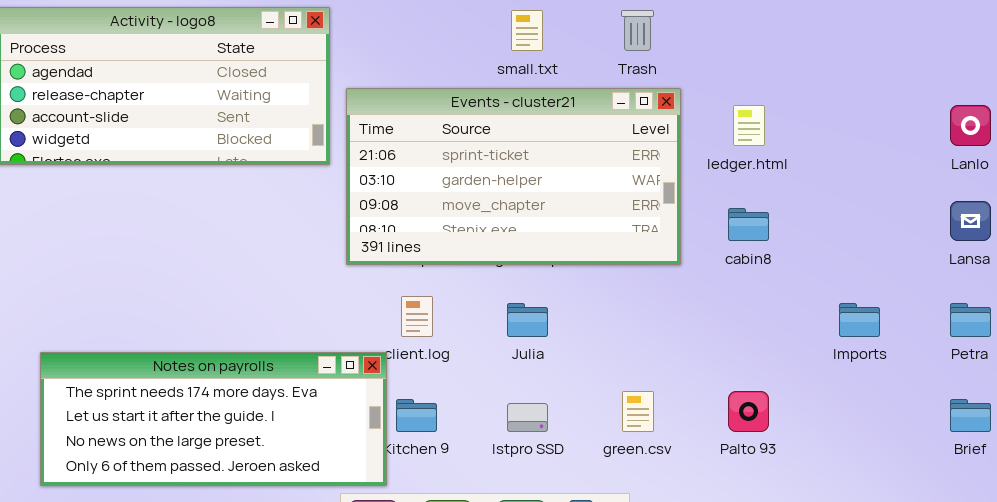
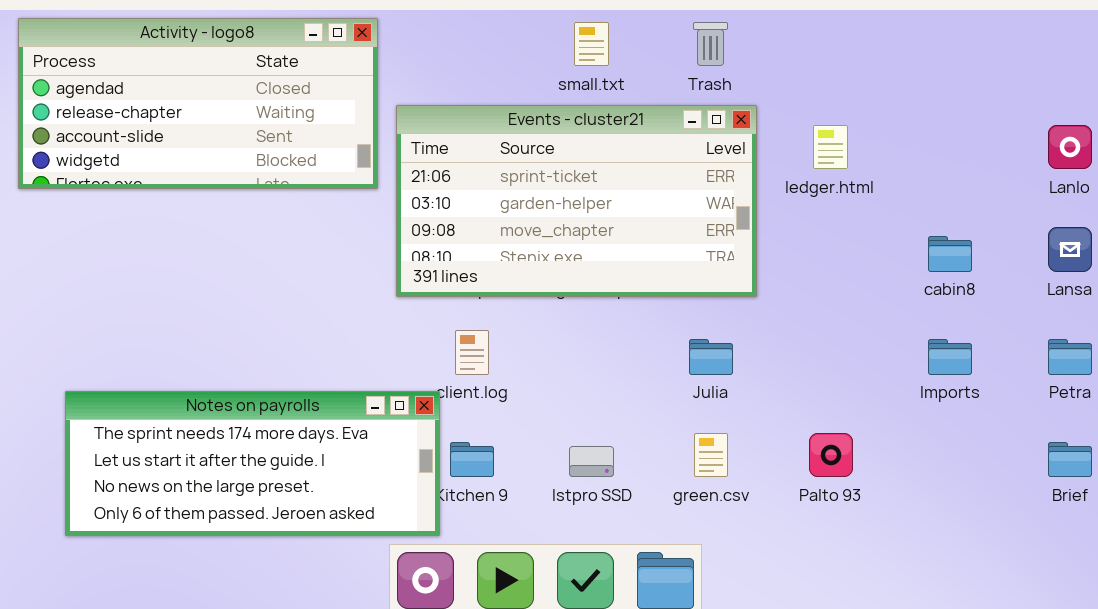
cabin8: [728,208,769,241] -> [928,236,972,272], moved
Julia: [507,303,548,337] -> [689,339,733,375], moved

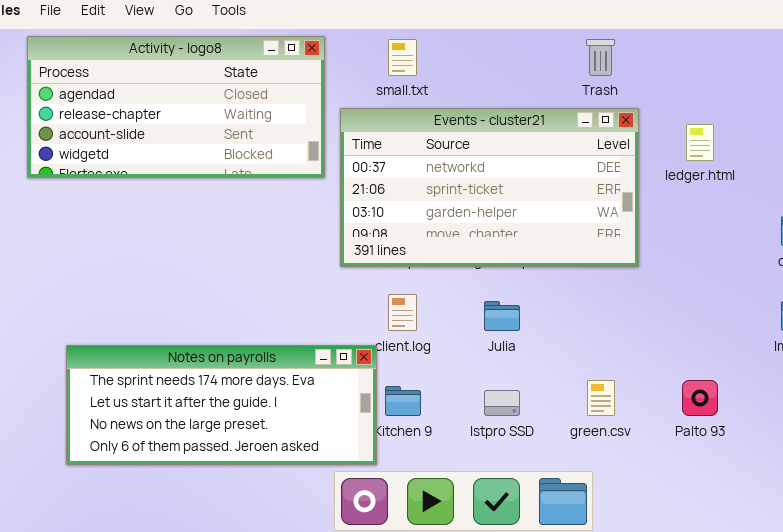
small.txt: [574,22,609,66] -> [388,39,417,76], moved
Events - cluster21: [396,105,757,297] -> [340,108,639,267], scrolled up 1 row
Julia: [689,339,733,375] -> [484,301,520,331], moved

